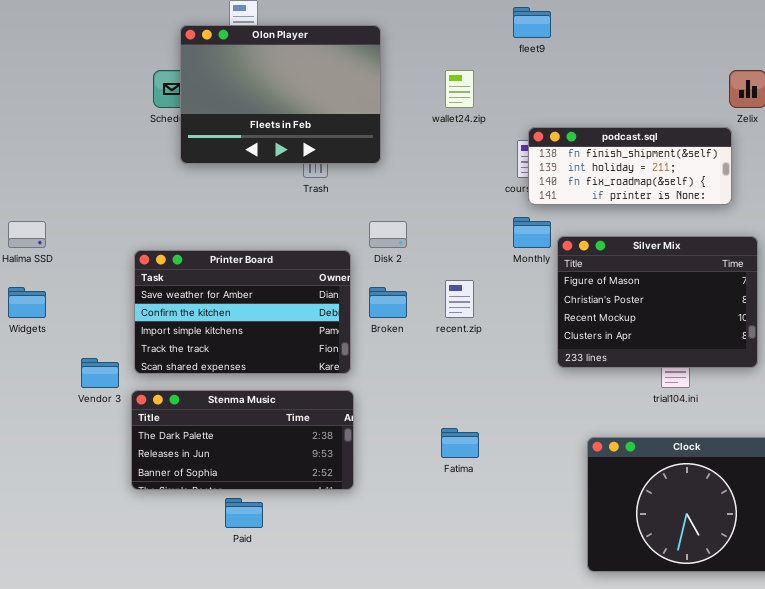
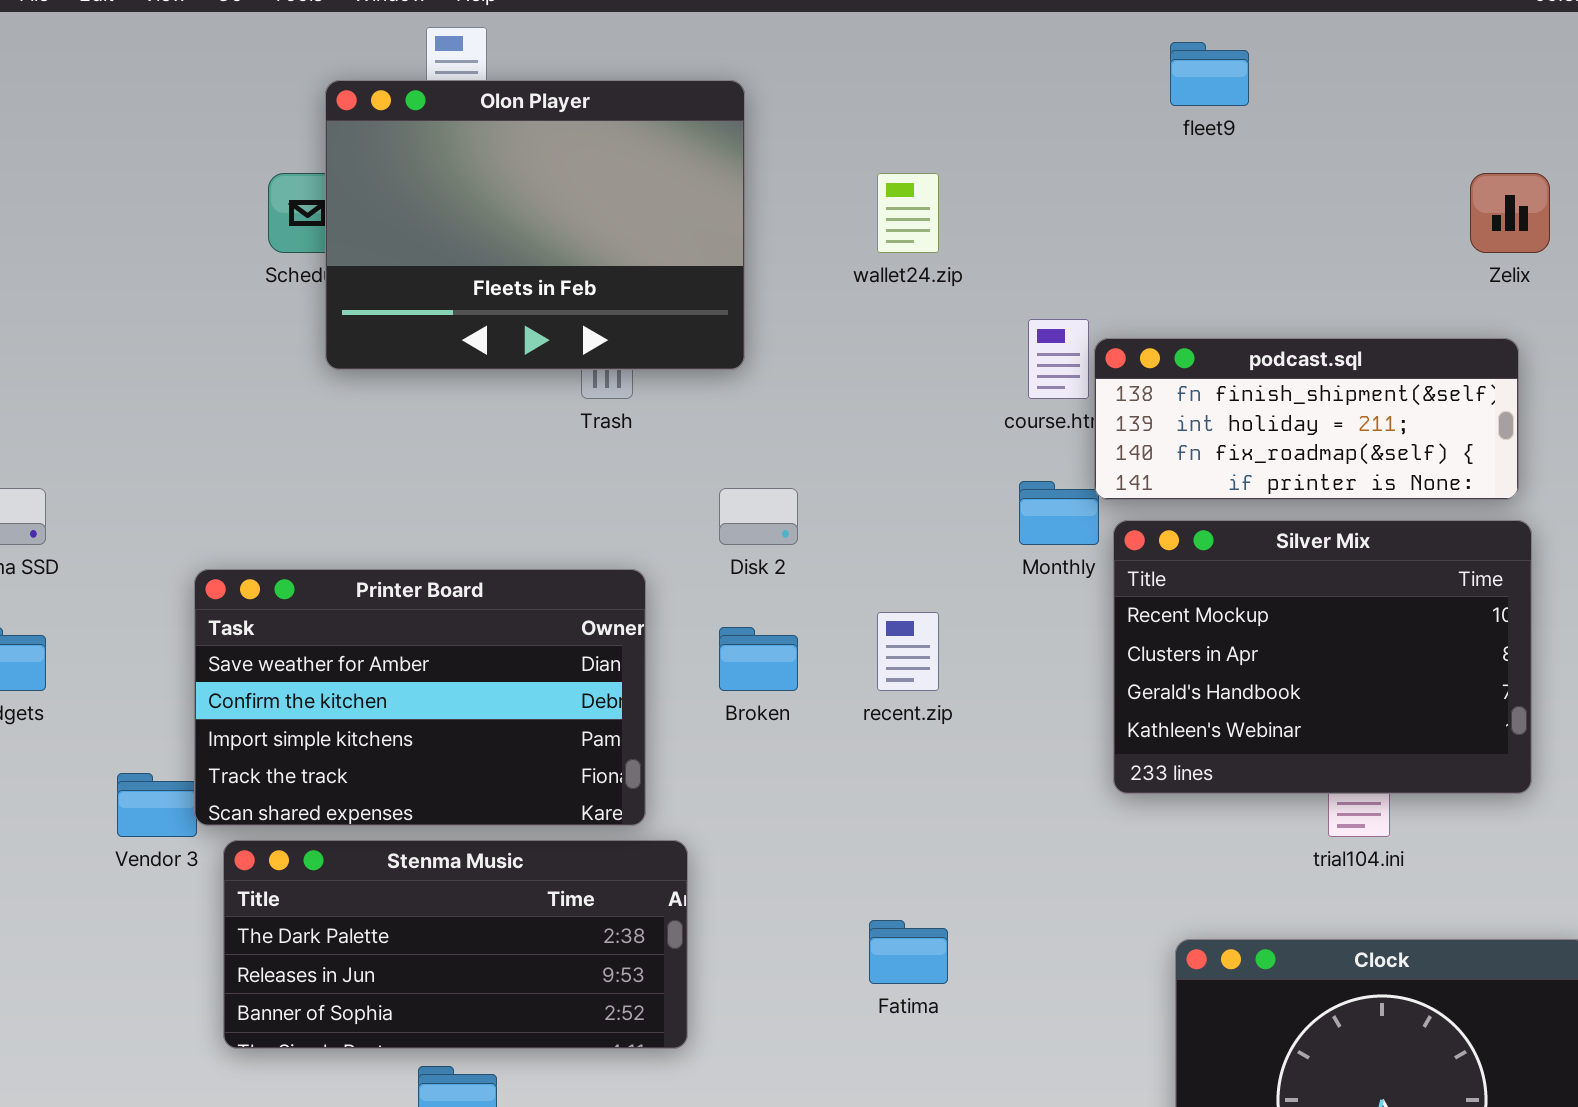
fleet9: [513,7,551,38] -> [1170,42,1249,106], moved
podcast.sql: [528,127,732,205] -> [1094,338,1519,500], moved
Silver Mix: [557,236,758,368] -> [1113,520,1532,794], scrolled down 2 rows
Printer Board: [134,250,351,374] -> [194,569,646,826], moved

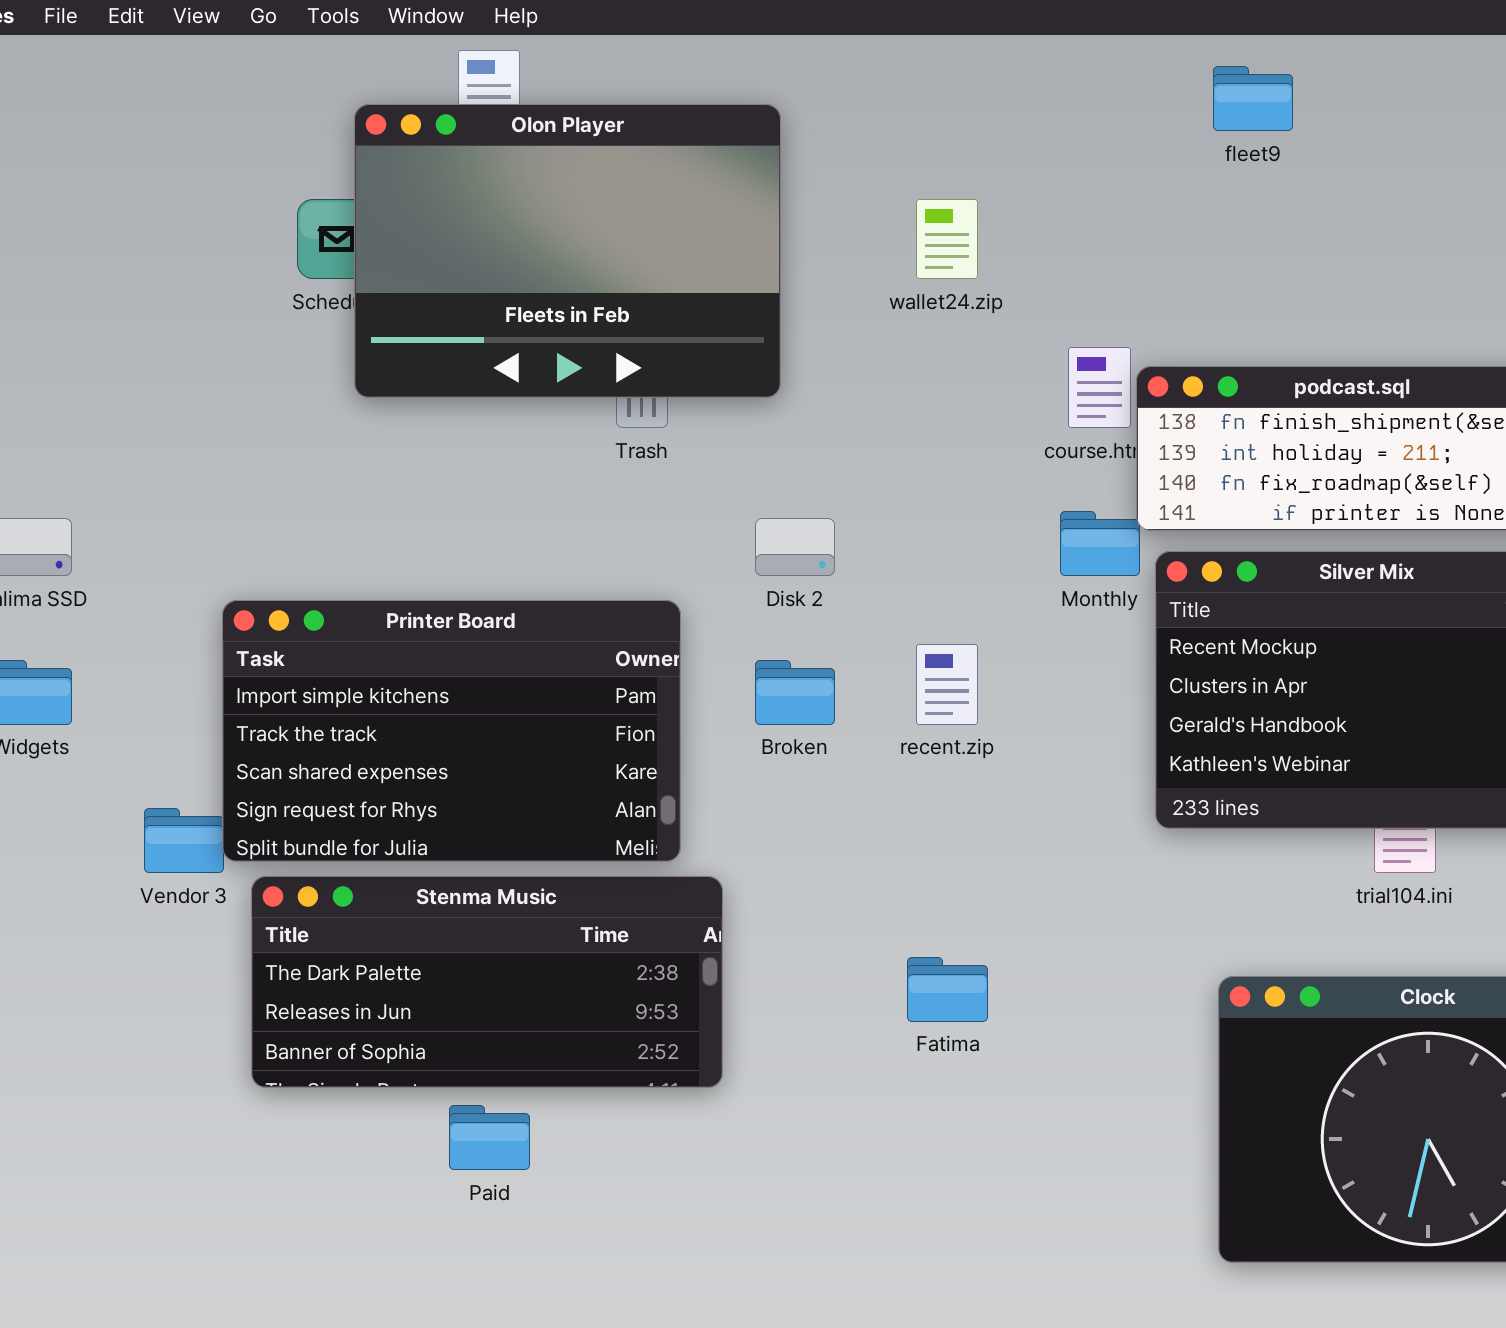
Printer Board: [194,569,646,826] -> [222,600,681,862], scrolled down 2 rows

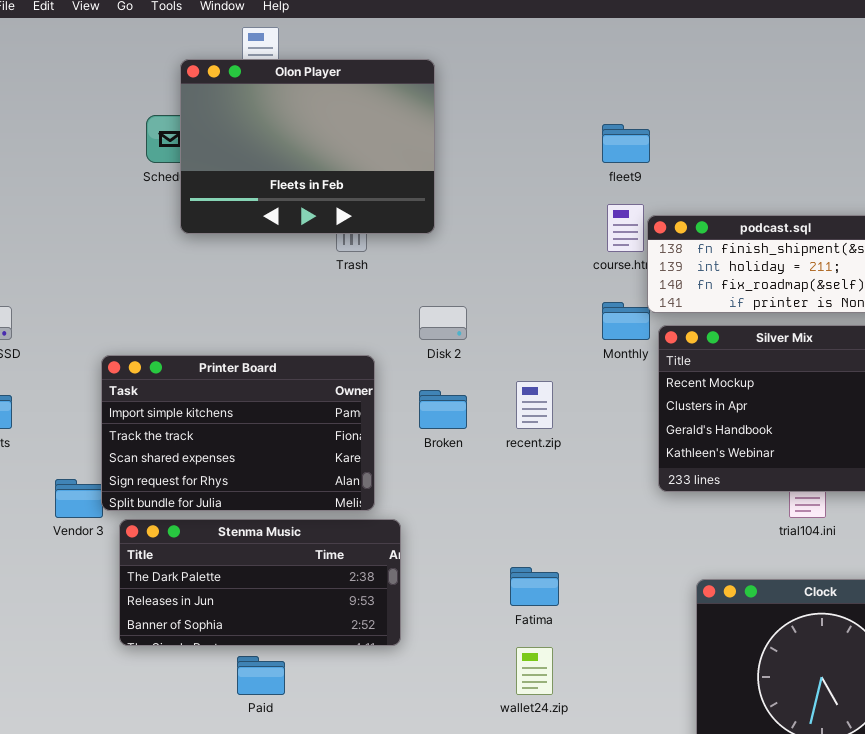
fleet9: [1213,66,1293,131] -> [602,124,650,163], moved
wallet24.zip: [916,199,978,279] -> [516,647,553,695], moved

